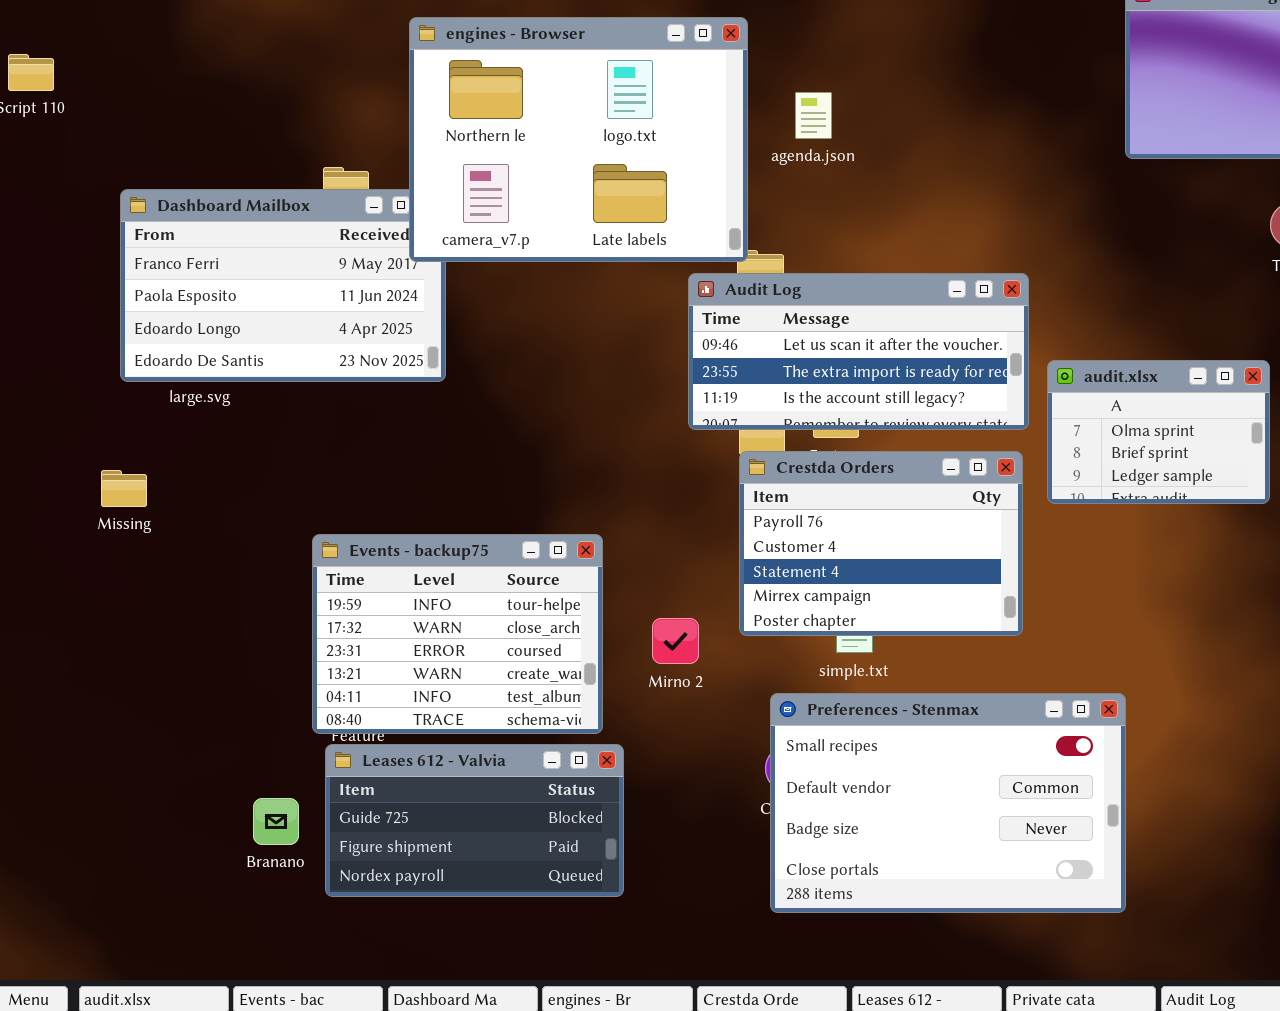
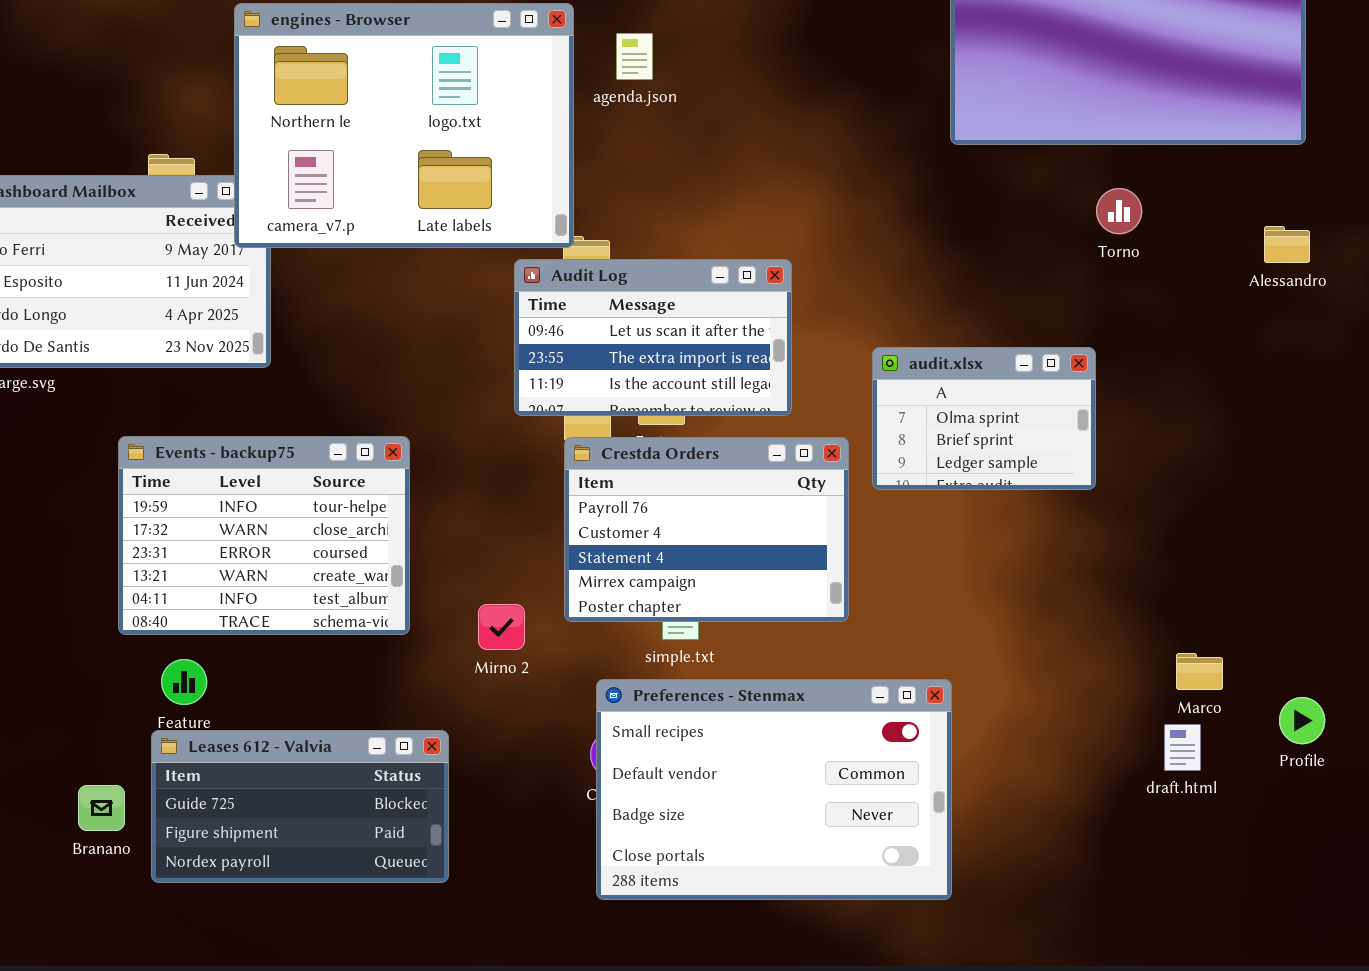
agenda.json: [795,92,832,139] -> [616,33,653,80], moved
Audit Log: [688,273,1029,430] -> [514,259,792,416], resized
Events - backup75: [312,534,603,734] -> [118,436,410,635], moved

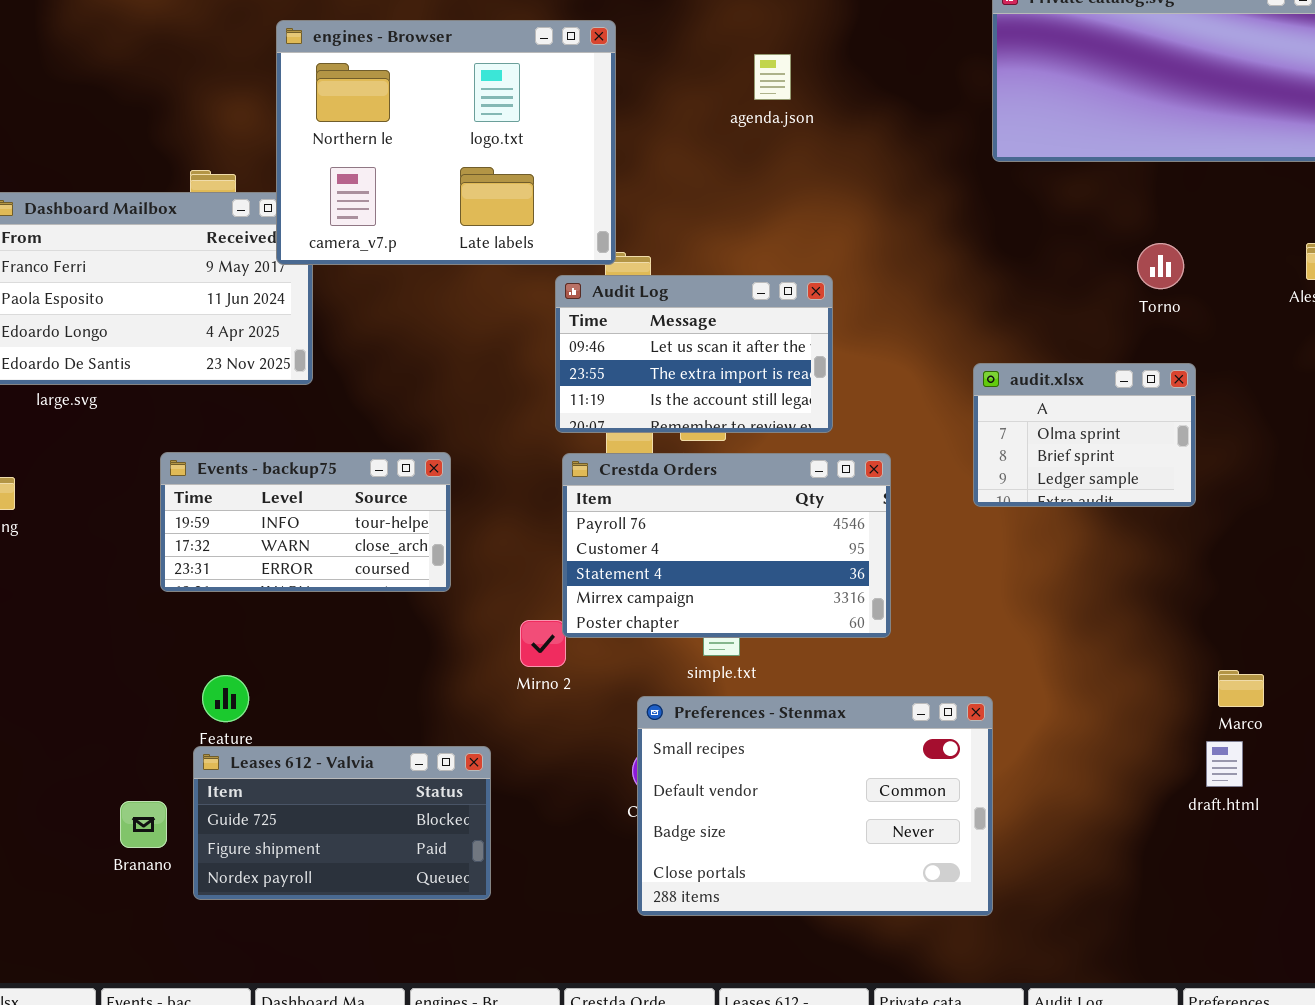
agenda.json: [616,33,653,80] -> [754,54,791,100], moved
Torno: [1096,188,1142,234] -> [1137,243,1184,289], moved
audit.xlsx: [872,347,1096,490] -> [973,363,1196,507], moved
Events - backup75: [118,436,410,635] -> [160,452,451,592], resized
Crestda Orders: [564,437,849,622] -> [562,453,891,638], resized

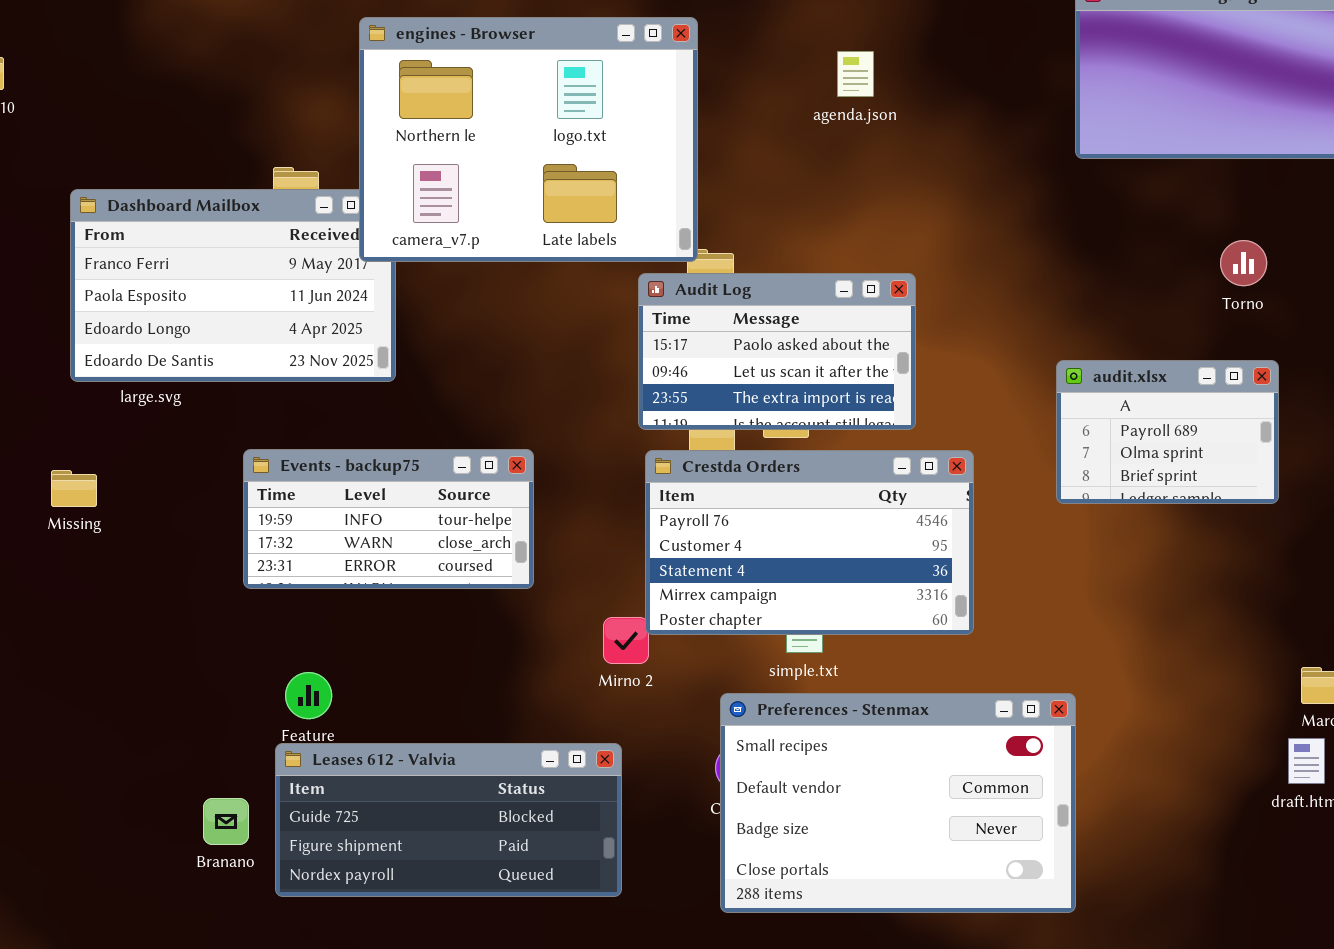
Audit Log: [555,275,833,433] -> [638,273,916,430], scrolled up 1 row
audit.xlsx: [973,363,1196,507] -> [1056,360,1279,504], scrolled up 1 row
Leases 612 - Valvia: [193,746,491,900] -> [275,743,622,897], resized

